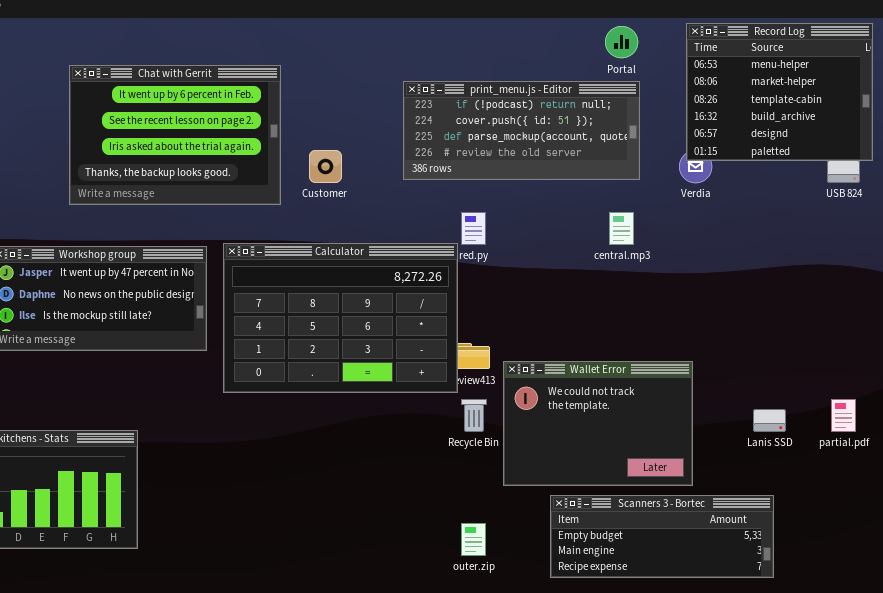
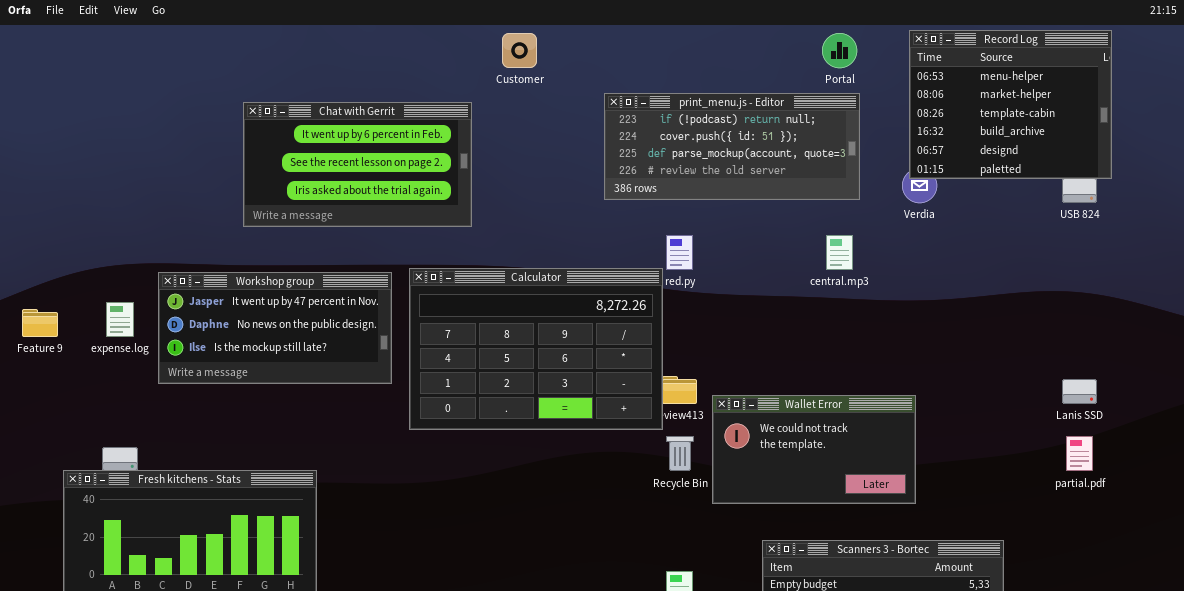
Chat with Gerrit: [69,65,281,205] -> [243,102,472,227], resized
Customer: [309,150,342,183] -> [502,33,537,68], moved
Wallet Error: [503,361,693,486] -> [712,395,916,504], resized
Lanis SSD: [753,409,786,432] -> [1062,379,1097,404], moved

